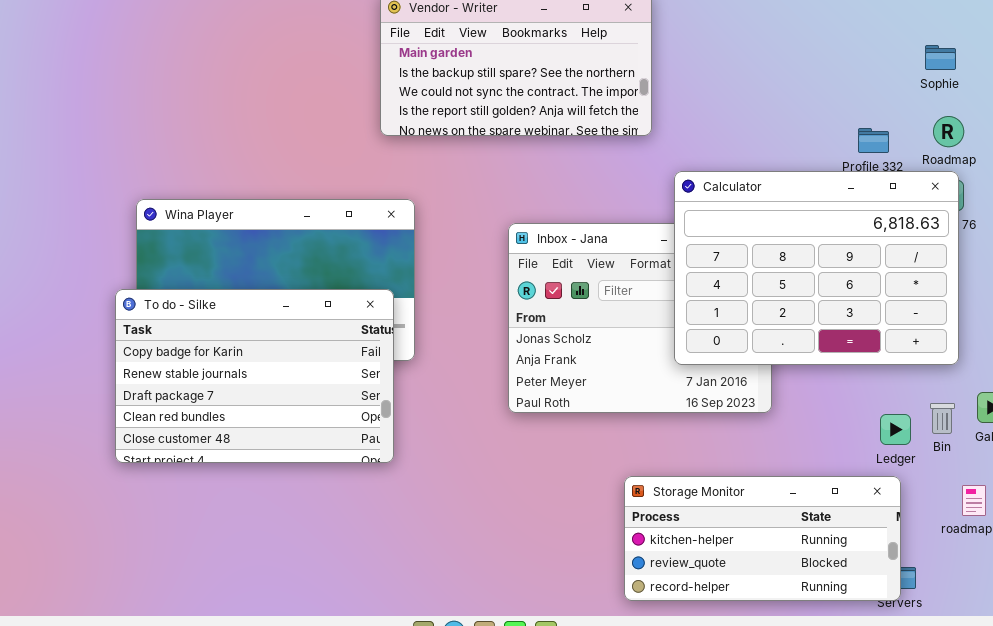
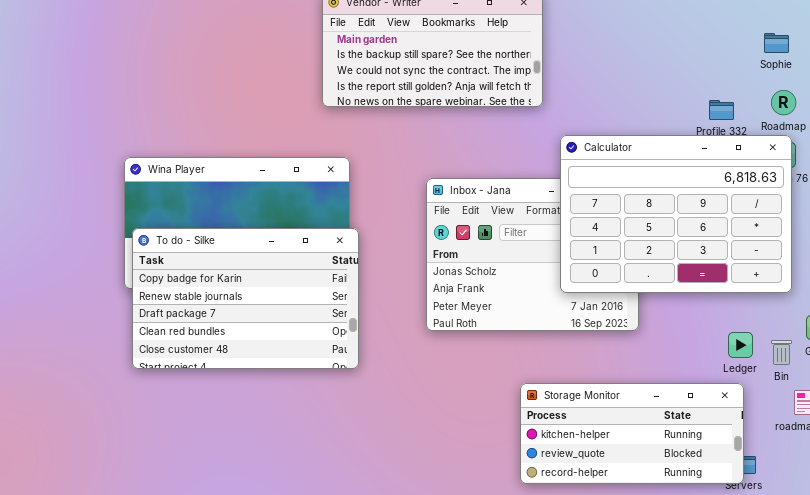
To do - Silke: [115,289,394,463] -> [132,228,359,369], moved
Bin: [930,403,955,434] -> [771,340,792,365], moved

